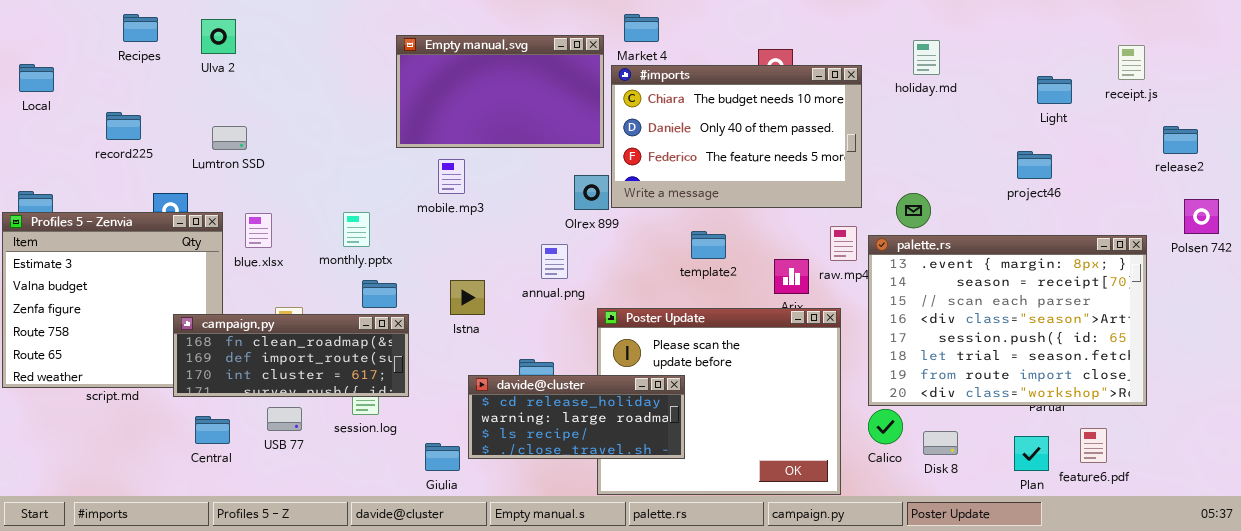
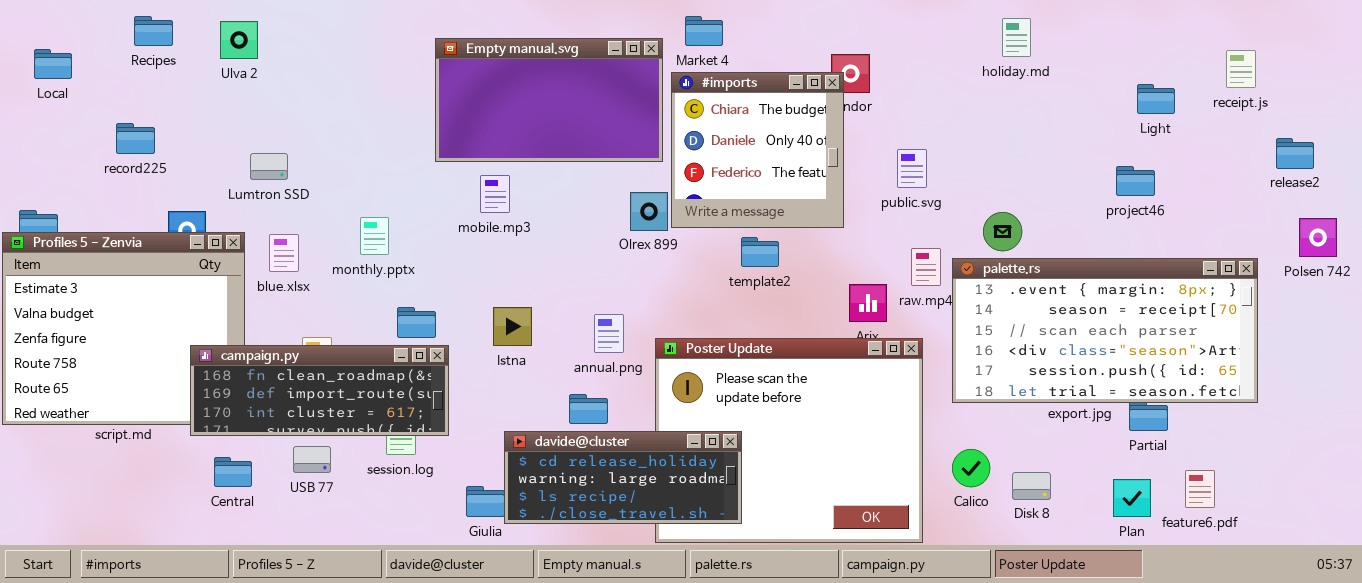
holiday.md: [913,40,940,75] -> [1002,18,1031,57], moved
Local: [19,64,54,92] -> [34,49,72,79], moved
#imports: [611,65,862,208] -> [671,72,844,228], resized
Lumtron SSD: [212,126,247,150] -> [250,153,288,180], moved
monthly.pptx: [343,212,370,247] -> [360,217,389,255], moved
template2: [691,231,726,259] -> [741,237,779,267], moved
palette.rs: [868,235,1147,406] -> [952,258,1258,403], resized
annual.png: [541,244,568,279] -> [594,314,624,353], moved
davide@cluster: [468,375,685,459] -> [504,431,742,524], moved

